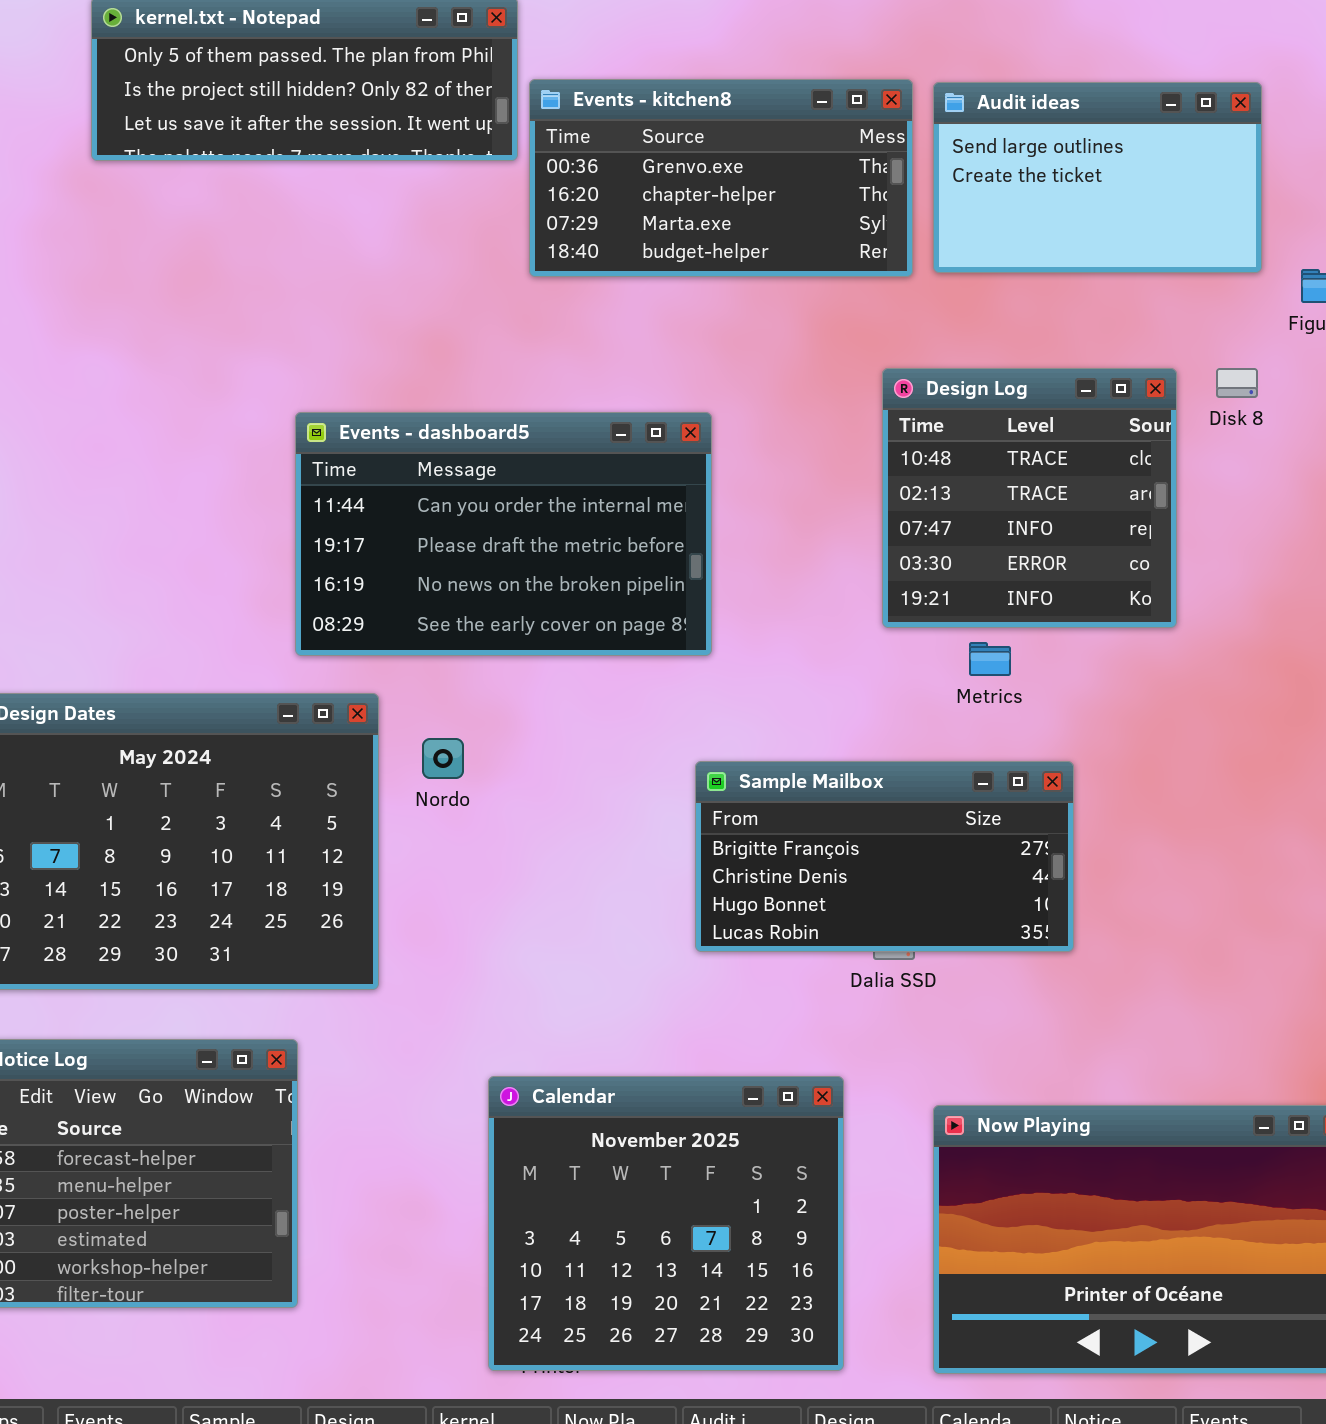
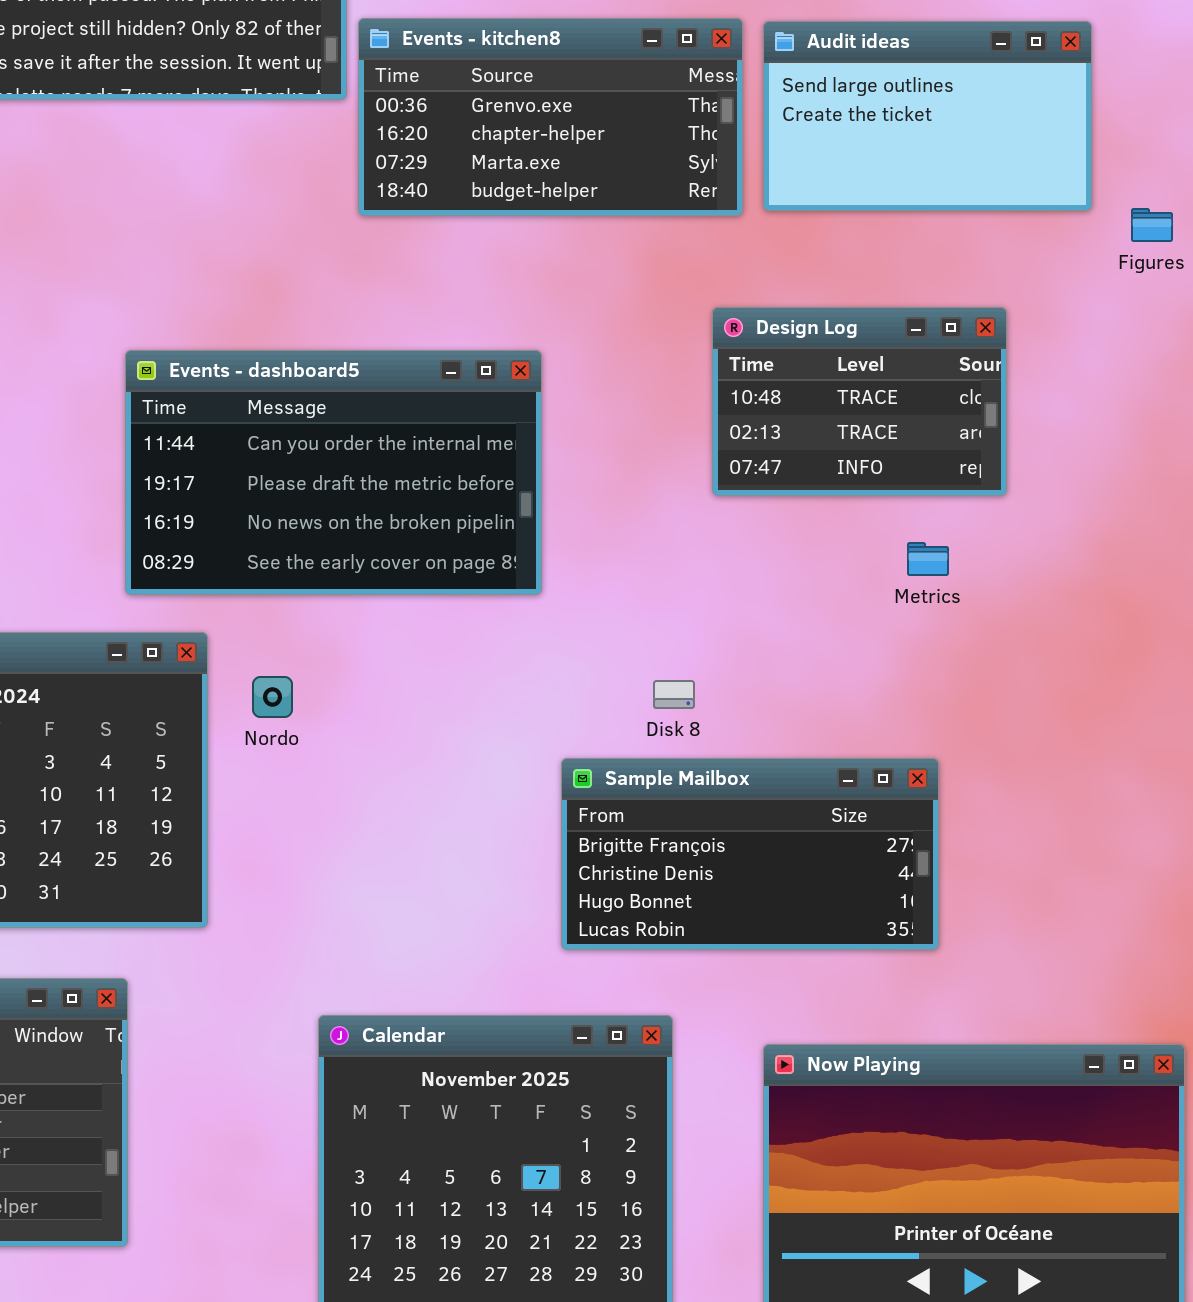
Design Log: [882,368,1177,628] -> [712,307,1007,496], resized
Disk 8: [1216,368,1258,398] -> [653,680,695,709], moved
Metrics: [969,642,1011,676] -> [907,542,949,576], moved
Sample Mailbox: [695,761,1074,952] -> [561,758,939,950], moved

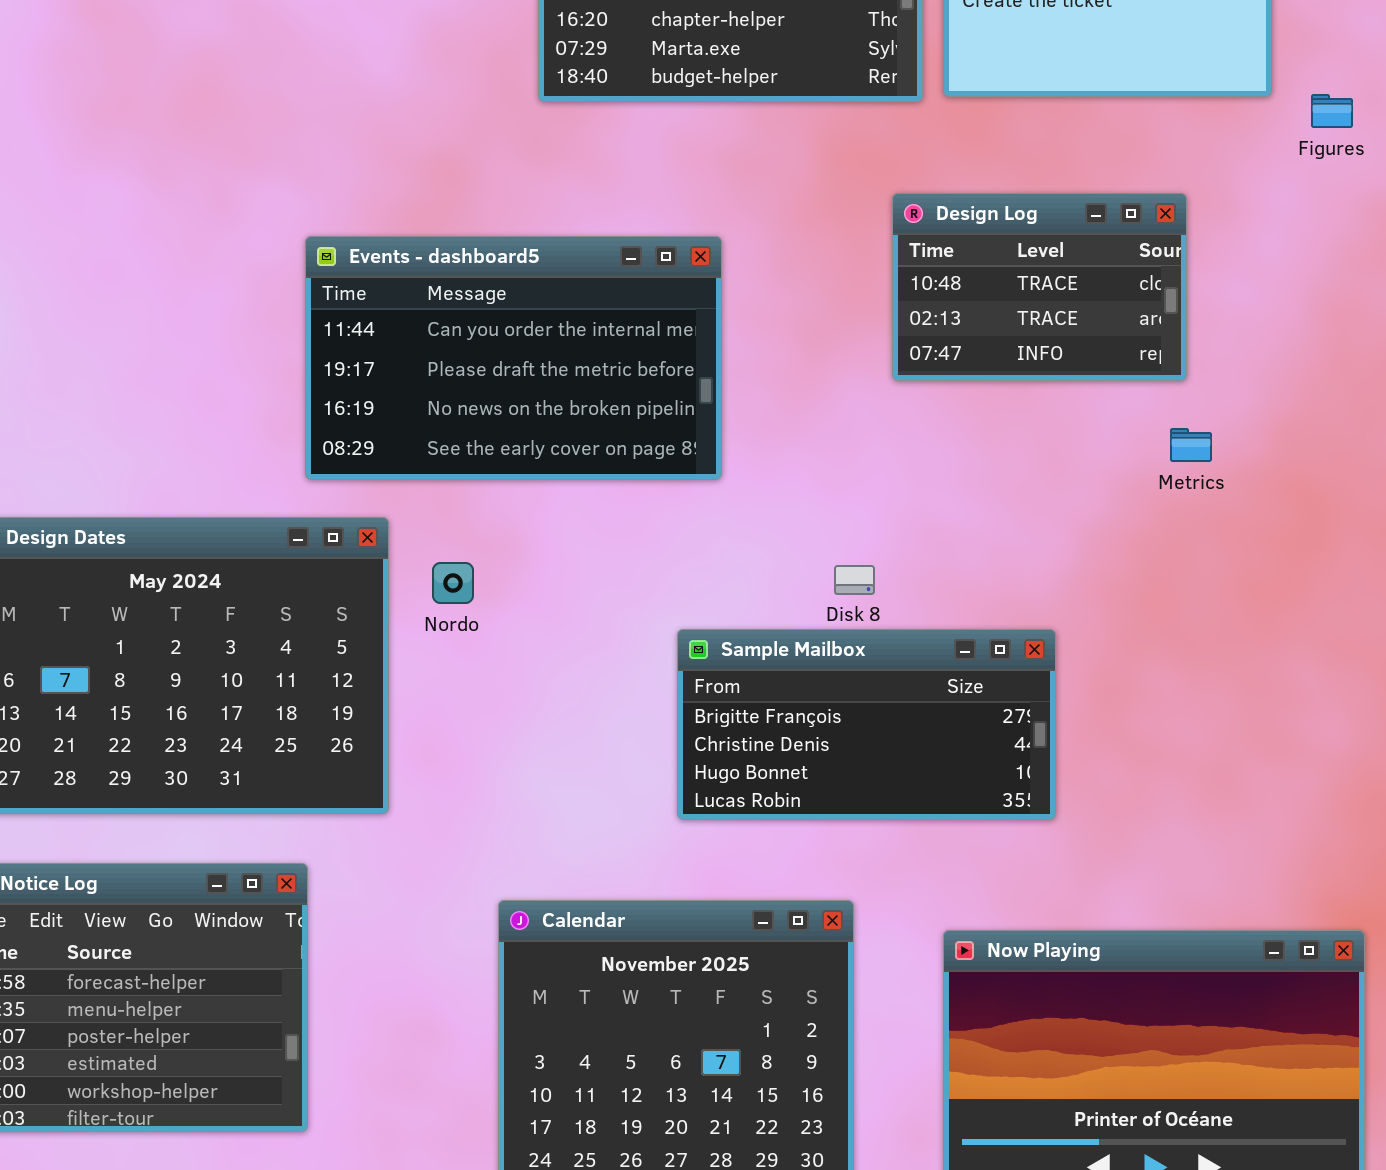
Metrics: [907,542,949,576] -> [1170,428,1212,462], moved
Sample Mailbox: [561,758,939,950] -> [677,629,1056,820], moved

